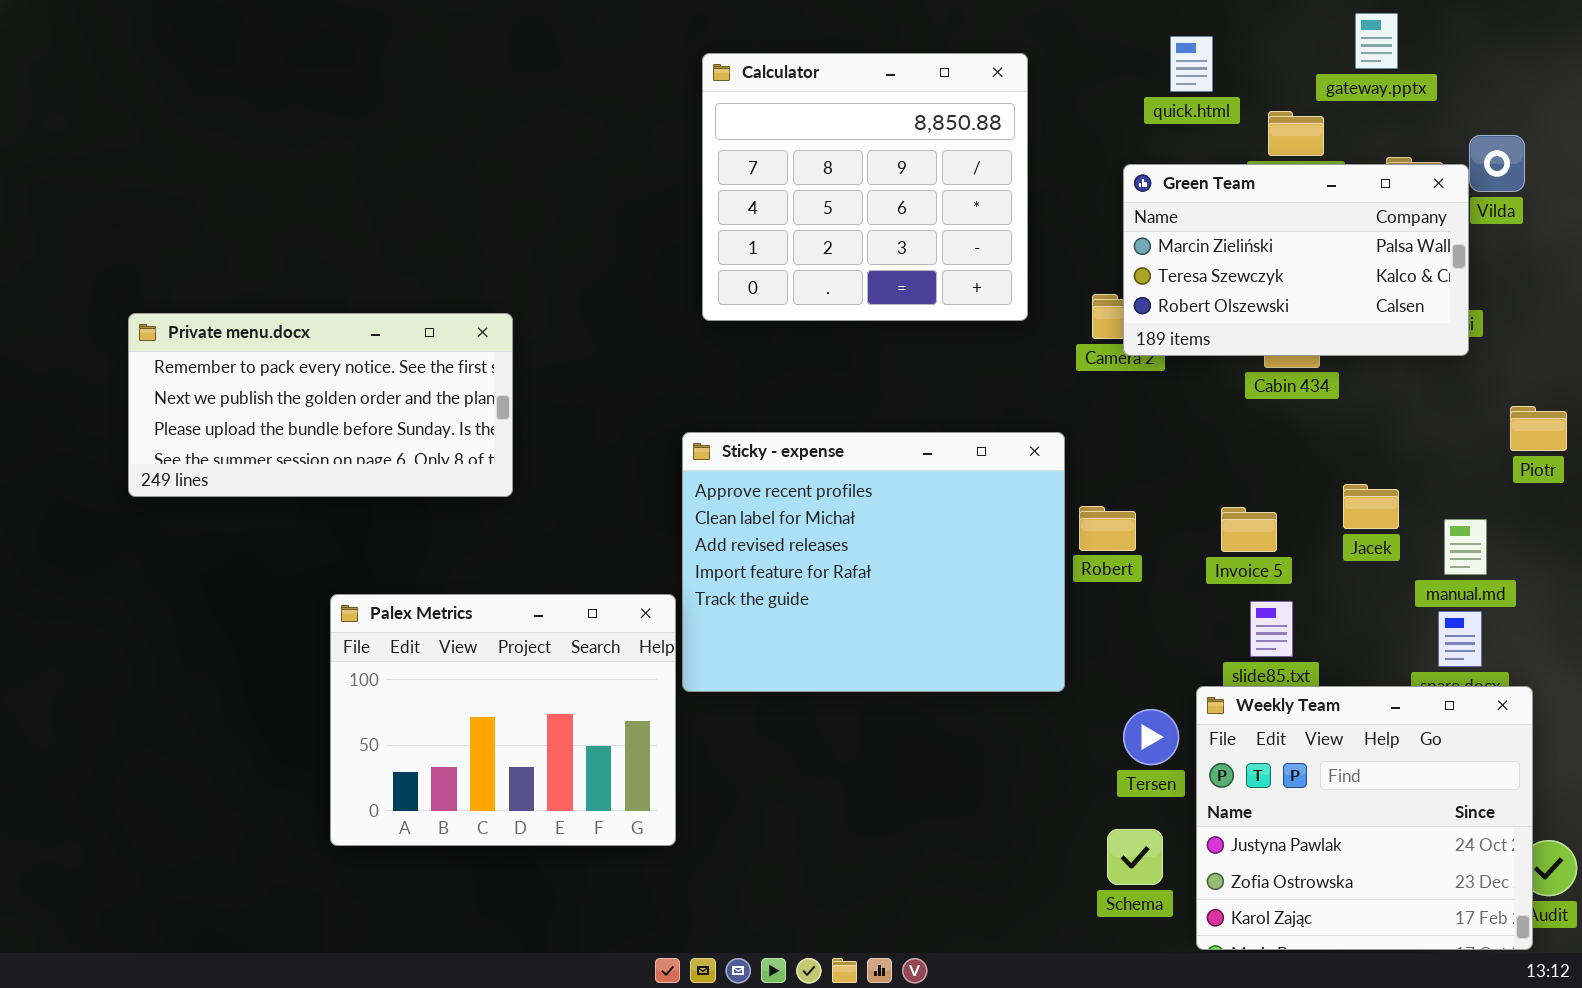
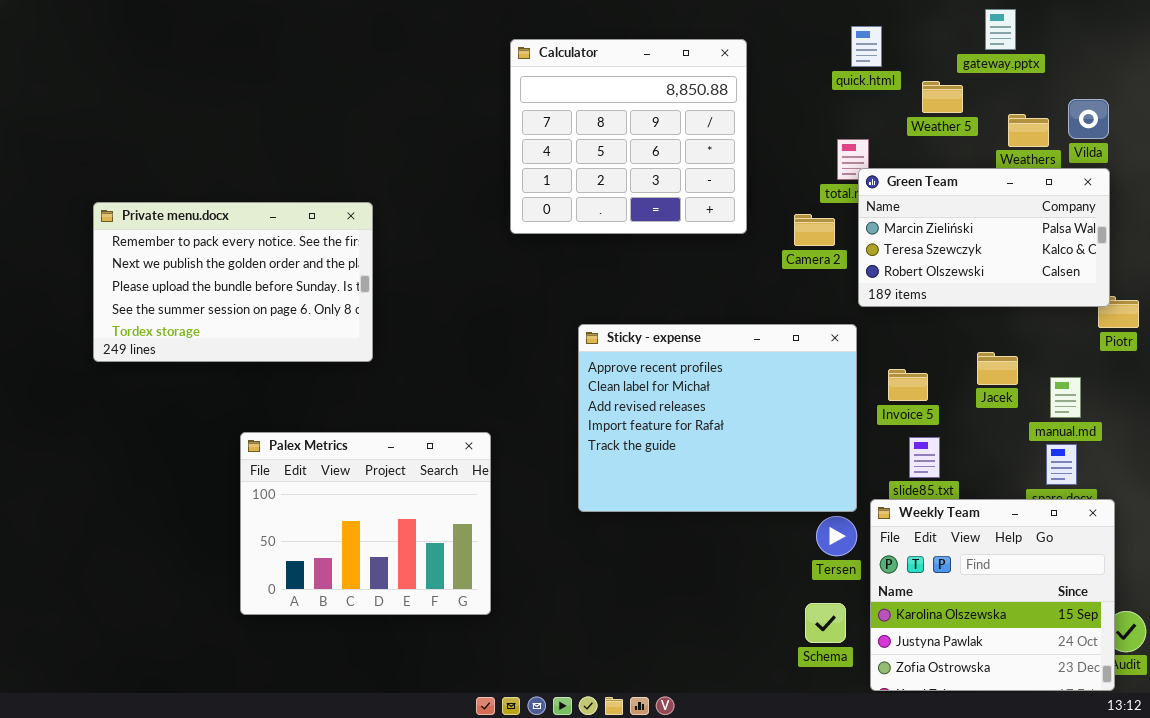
Green Team: [1123,164,1469,356] -> [858,168,1110,307], moved
Private menu.docx: [128,313,513,497] -> [93,202,373,362], resized
Sticky - expense: [682,432,1065,692] -> [578,324,857,512], moved
Weekly Team: [1196,686,1533,950] -> [870,499,1115,691], scrolled up 1 row

